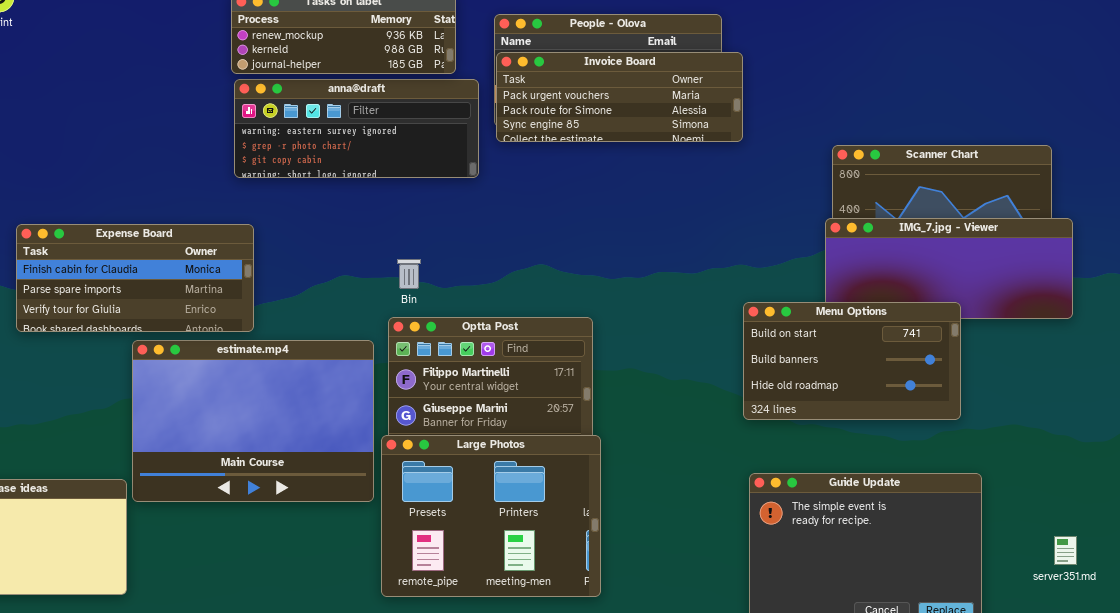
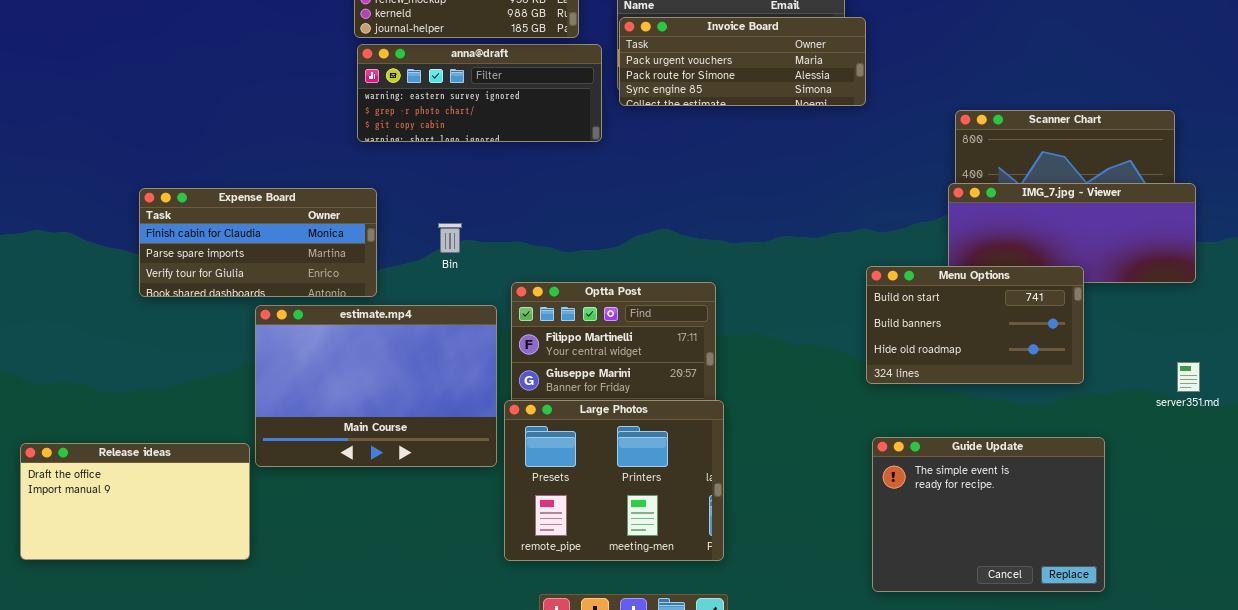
Bin: [397,259,421,289] -> [438,223,462,253], moved
server351.md: [1054,536,1077,565] -> [1177,362,1200,392], moved

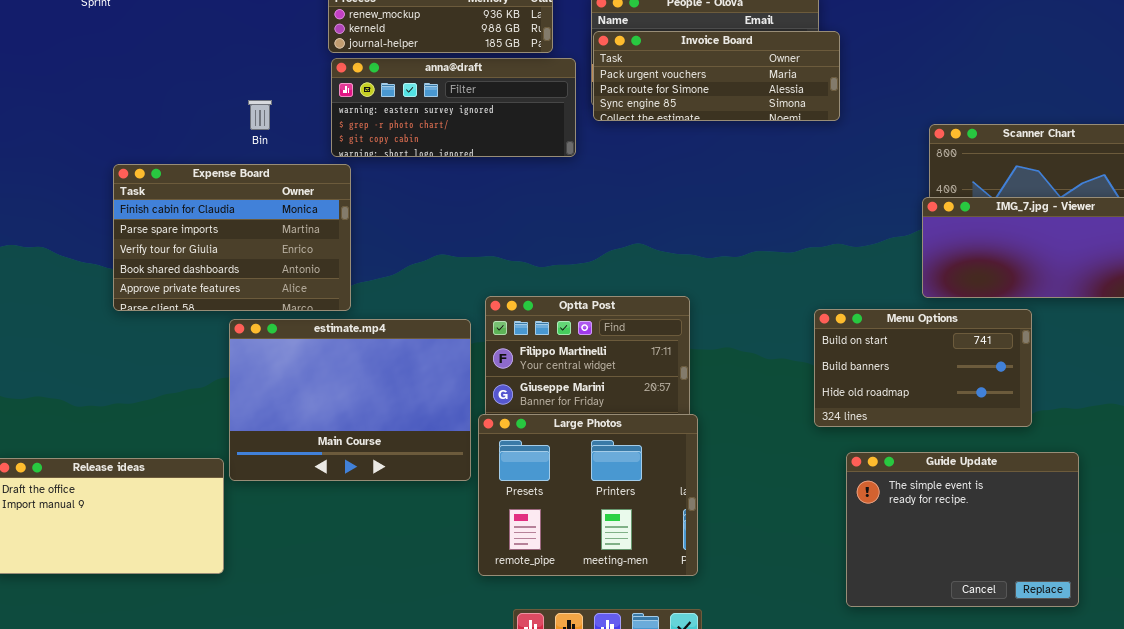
Expense Board: [139,188,377,297] -> [113,164,351,311], resized
Bin: [438,223,462,253] -> [248,100,272,130], moved
Menu Options: [866,266,1084,384] -> [814,309,1032,427], moved

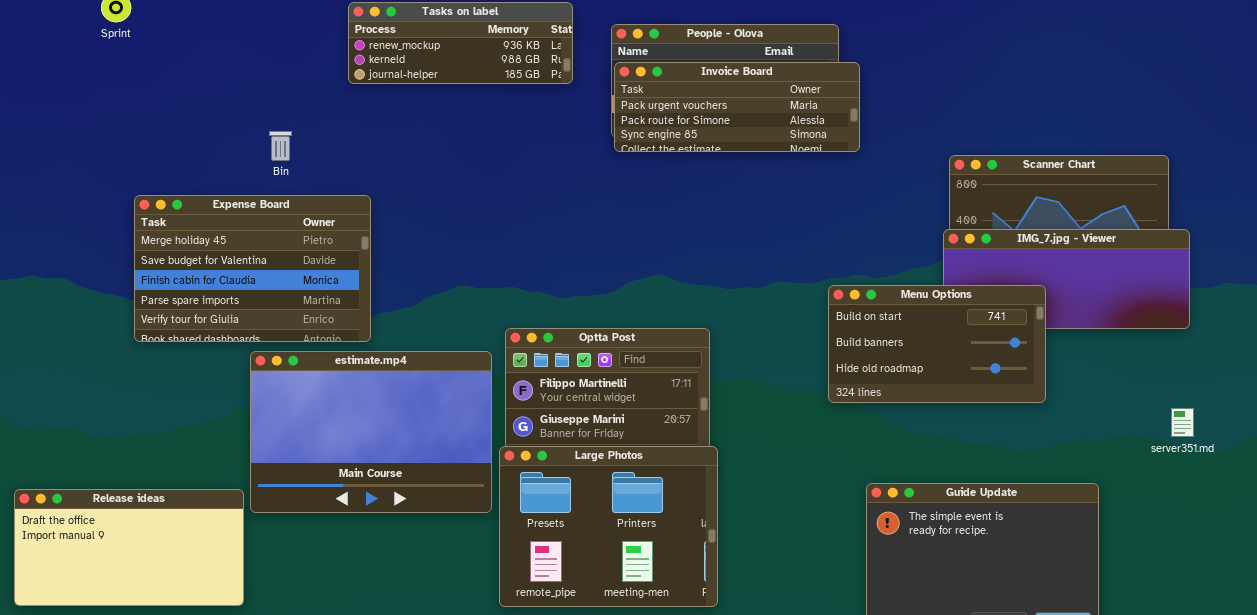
anna@draft: [331,58,576,157] -> none, closed
Expense Board: [113,164,351,311] -> [134,195,371,342], scrolled up 2 rows
Menu Options: [814,309,1032,427] -> [828,285,1046,403], moved

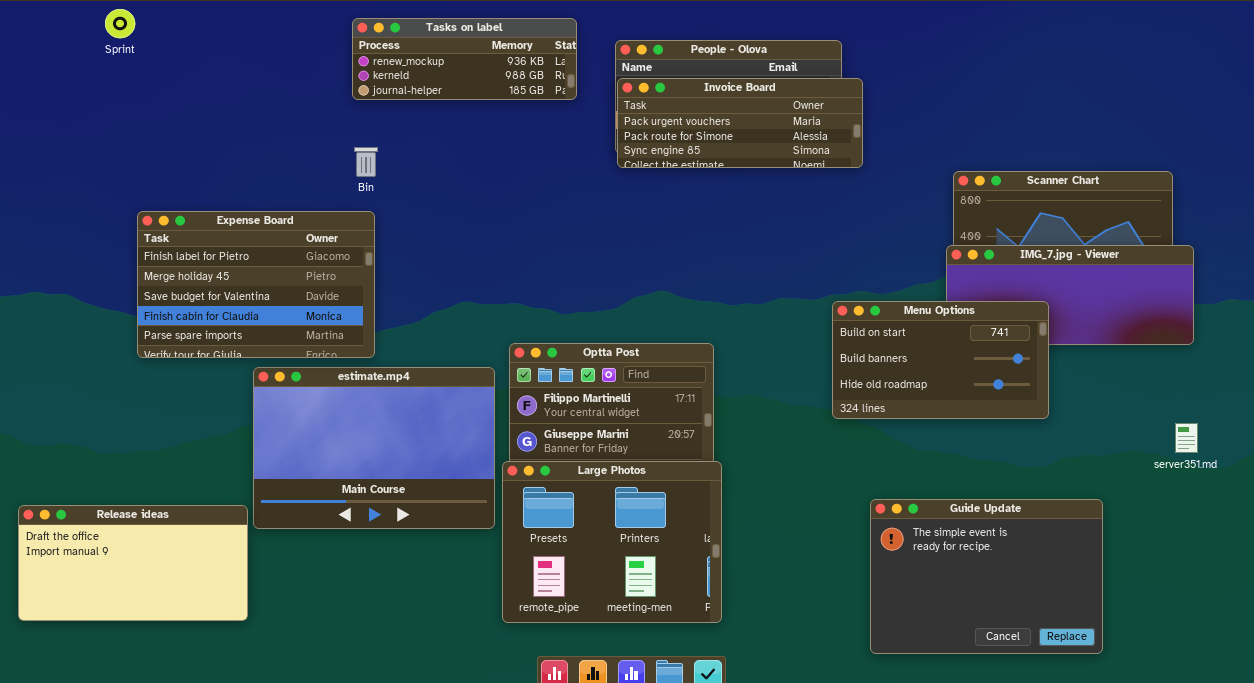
Bin: [269,131,292,161] -> [354,147,378,177], moved
Expense Board: [134,195,371,342] -> [137,211,375,358], scrolled up 1 row

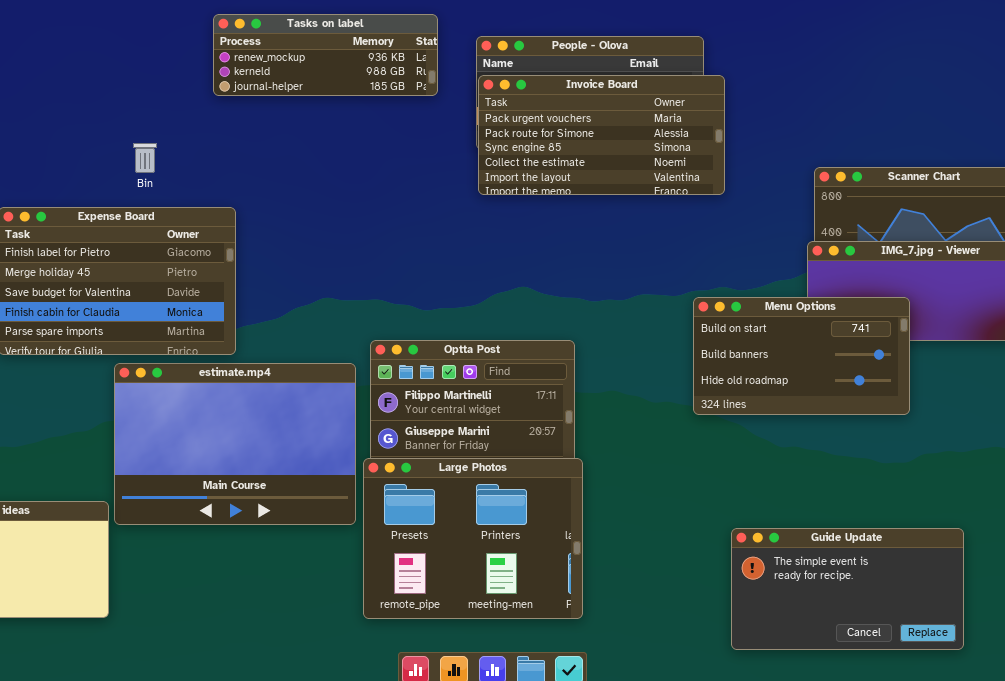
Invoice Board: [617,78,863,168] -> [478,75,725,195], resized
Bin: [354,147,378,177] -> [133,143,157,173], moved
Guide Update: [870,499,1103,654] -> [731,528,964,650], resized

